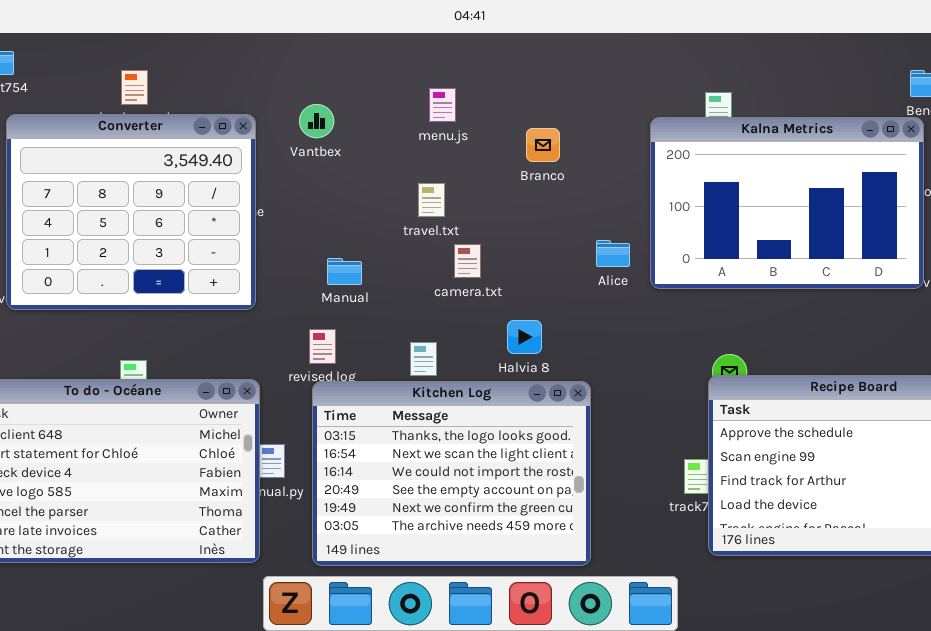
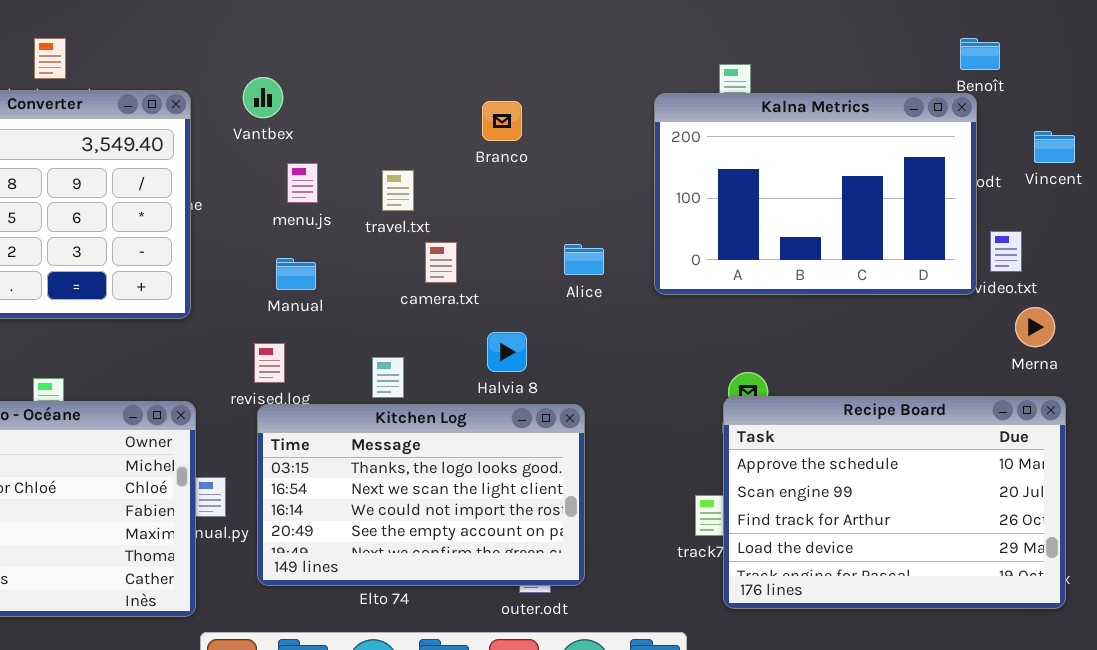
menu.js: [429,88,456,122] -> [287,163,318,203], moved
Branco: [526,128,560,162] -> [482,101,522,141], moved
Alice: [596,240,630,267] -> [564,244,604,275], moved
Kitchen Log: [312,381,591,566] -> [257,404,585,586], resized

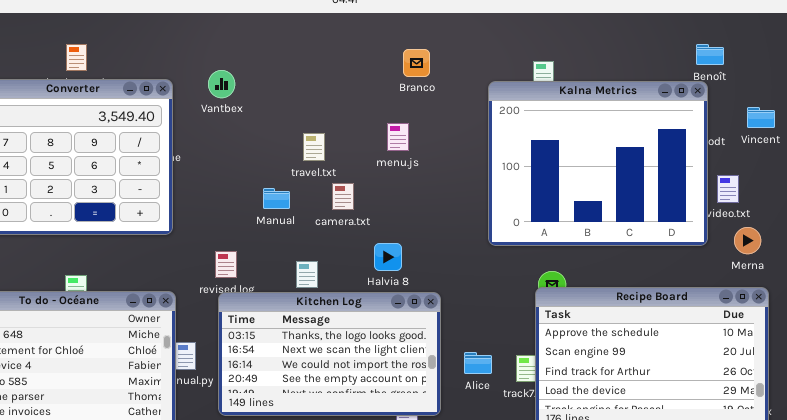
Kalna Metrics: [654,93,977,295] -> [488,81,708,246], resized
Branco: [482,101,522,141] -> [403,49,430,77], moved
menu.js: [287,163,318,203] -> [387,123,409,151], moved
Alice: [564,244,604,275] -> [464,352,492,374], moved
Manual: [276,258,316,290] -> [263,188,290,209], moved

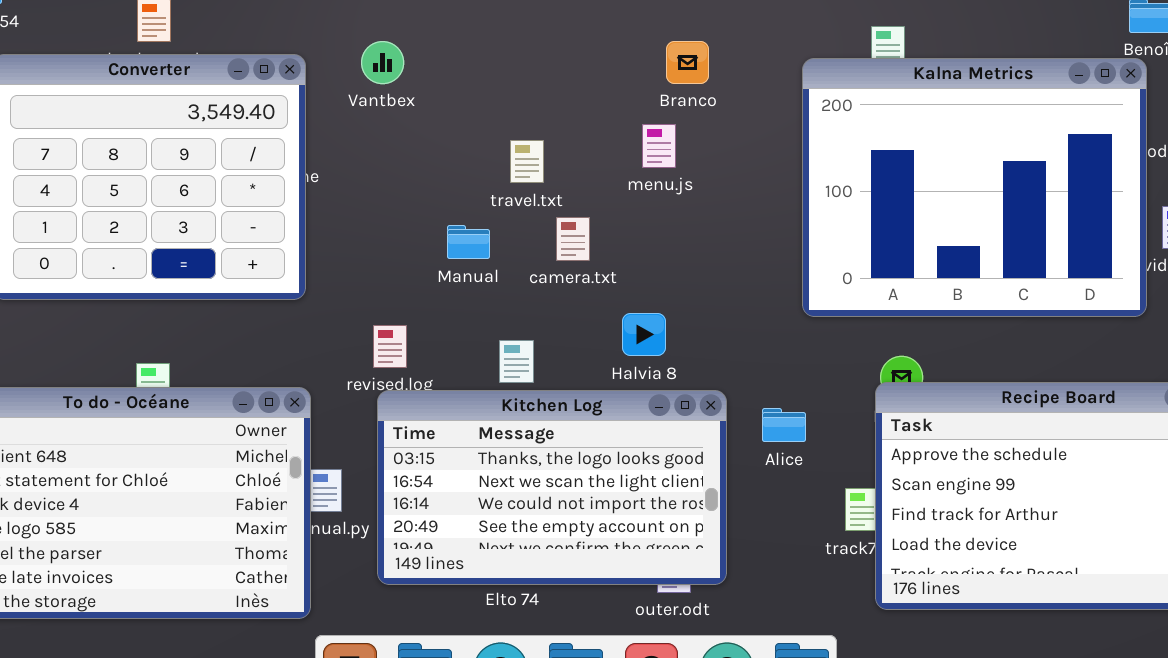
Branco: [403,49,430,77] -> [666,41,709,84], moved
Alice: [464,352,492,374] -> [762,408,806,442], moved

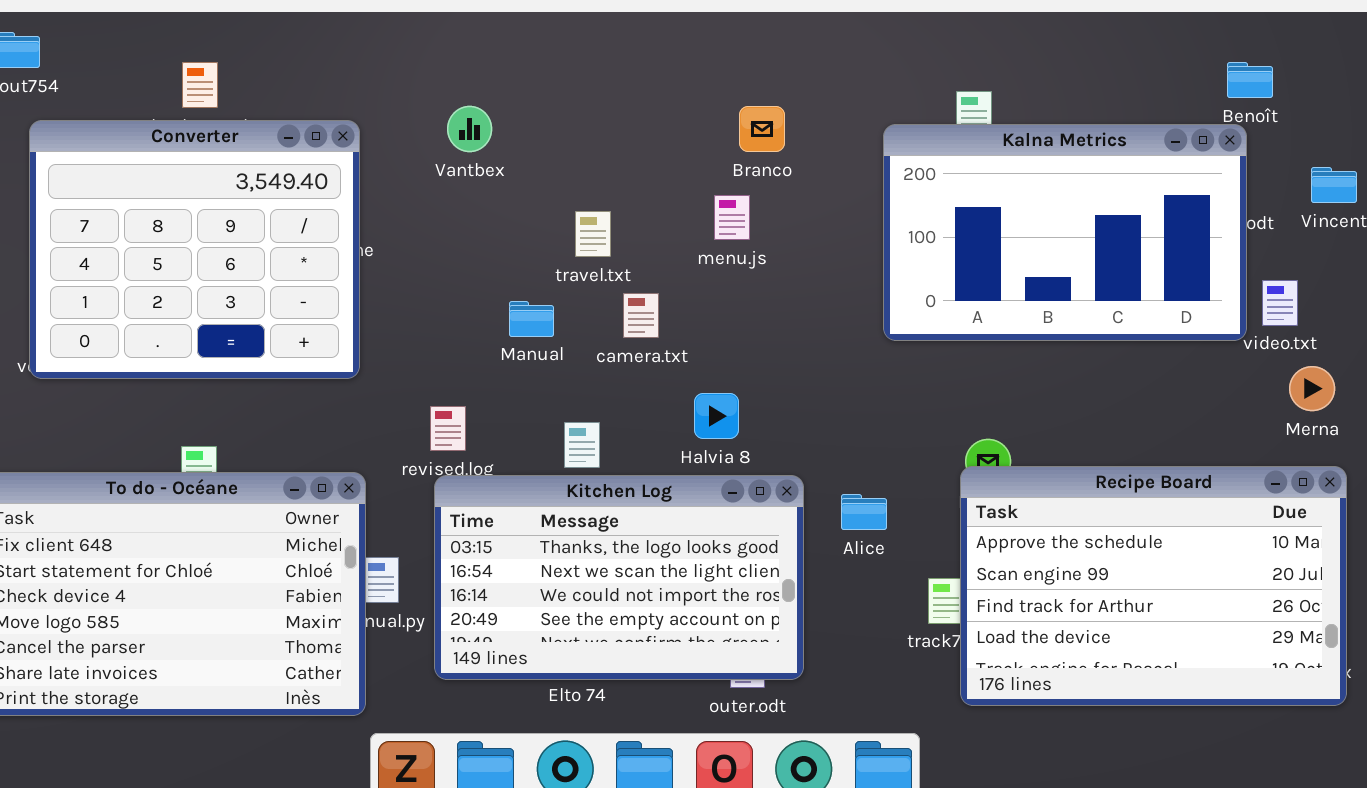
Vantbex: [361,41,404,84] -> [447,106,492,152], moved
Kalna Metrics: [802,58,1147,317] -> [883,124,1247,341], resized

